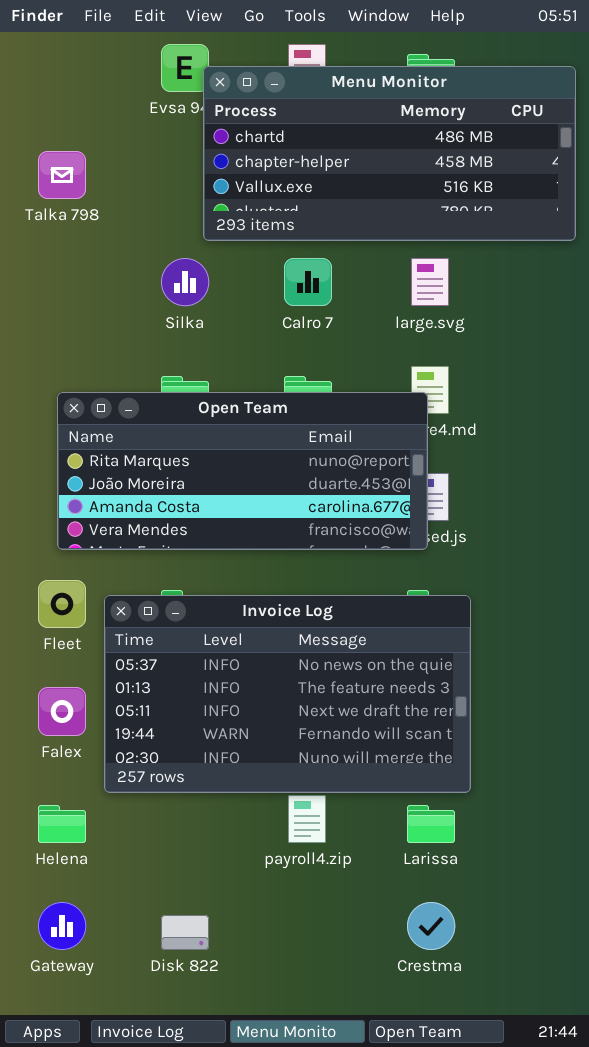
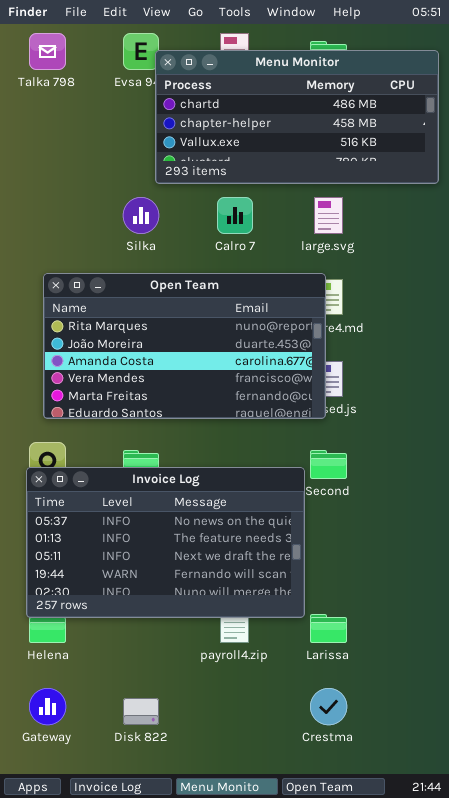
Talka 798: [38,151,86,199] -> [29,33,66,70], moved
Open Team: [57,392,428,550] -> [43,273,326,419], resized
Invoice Log: [104,595,471,793] -> [26,467,305,618], moved

